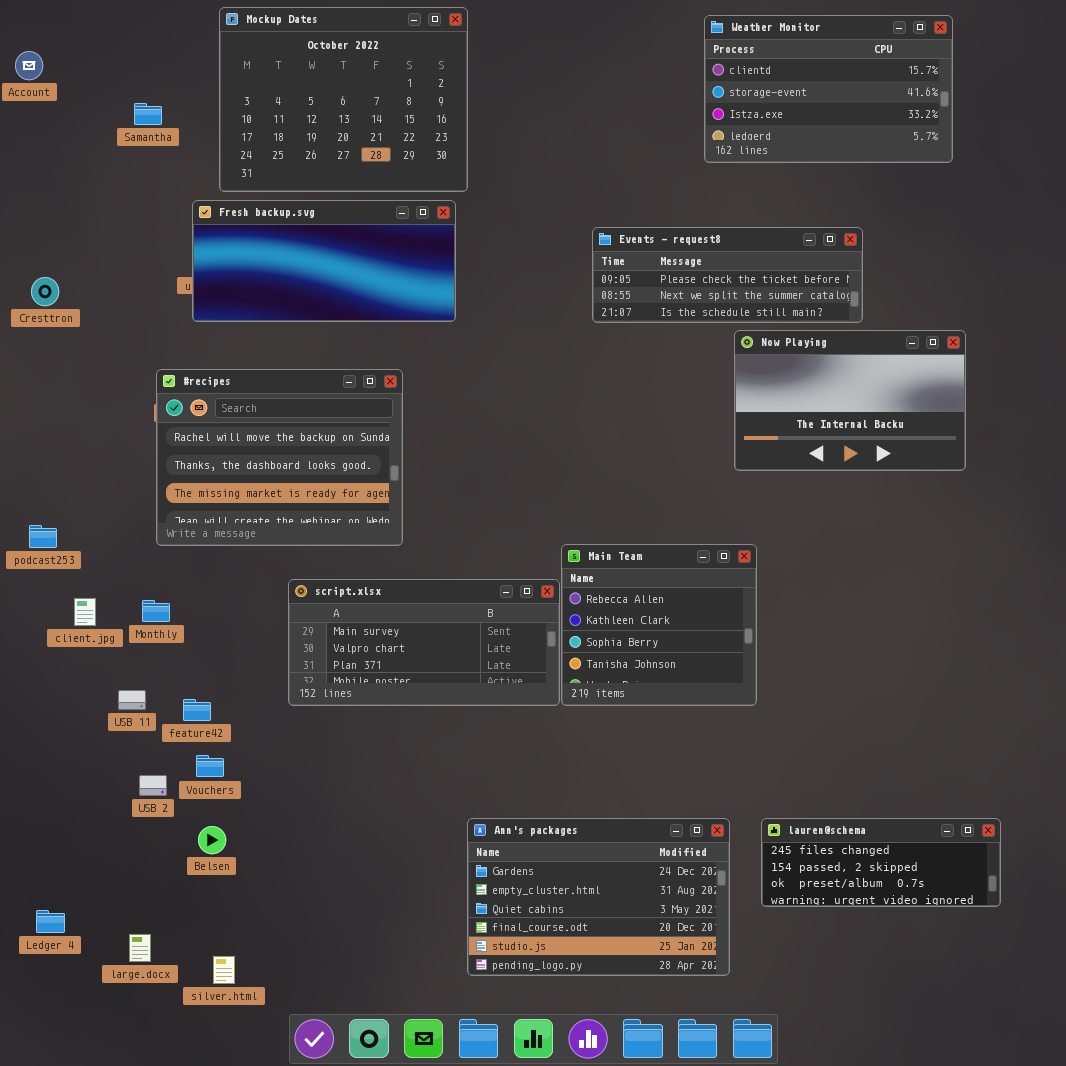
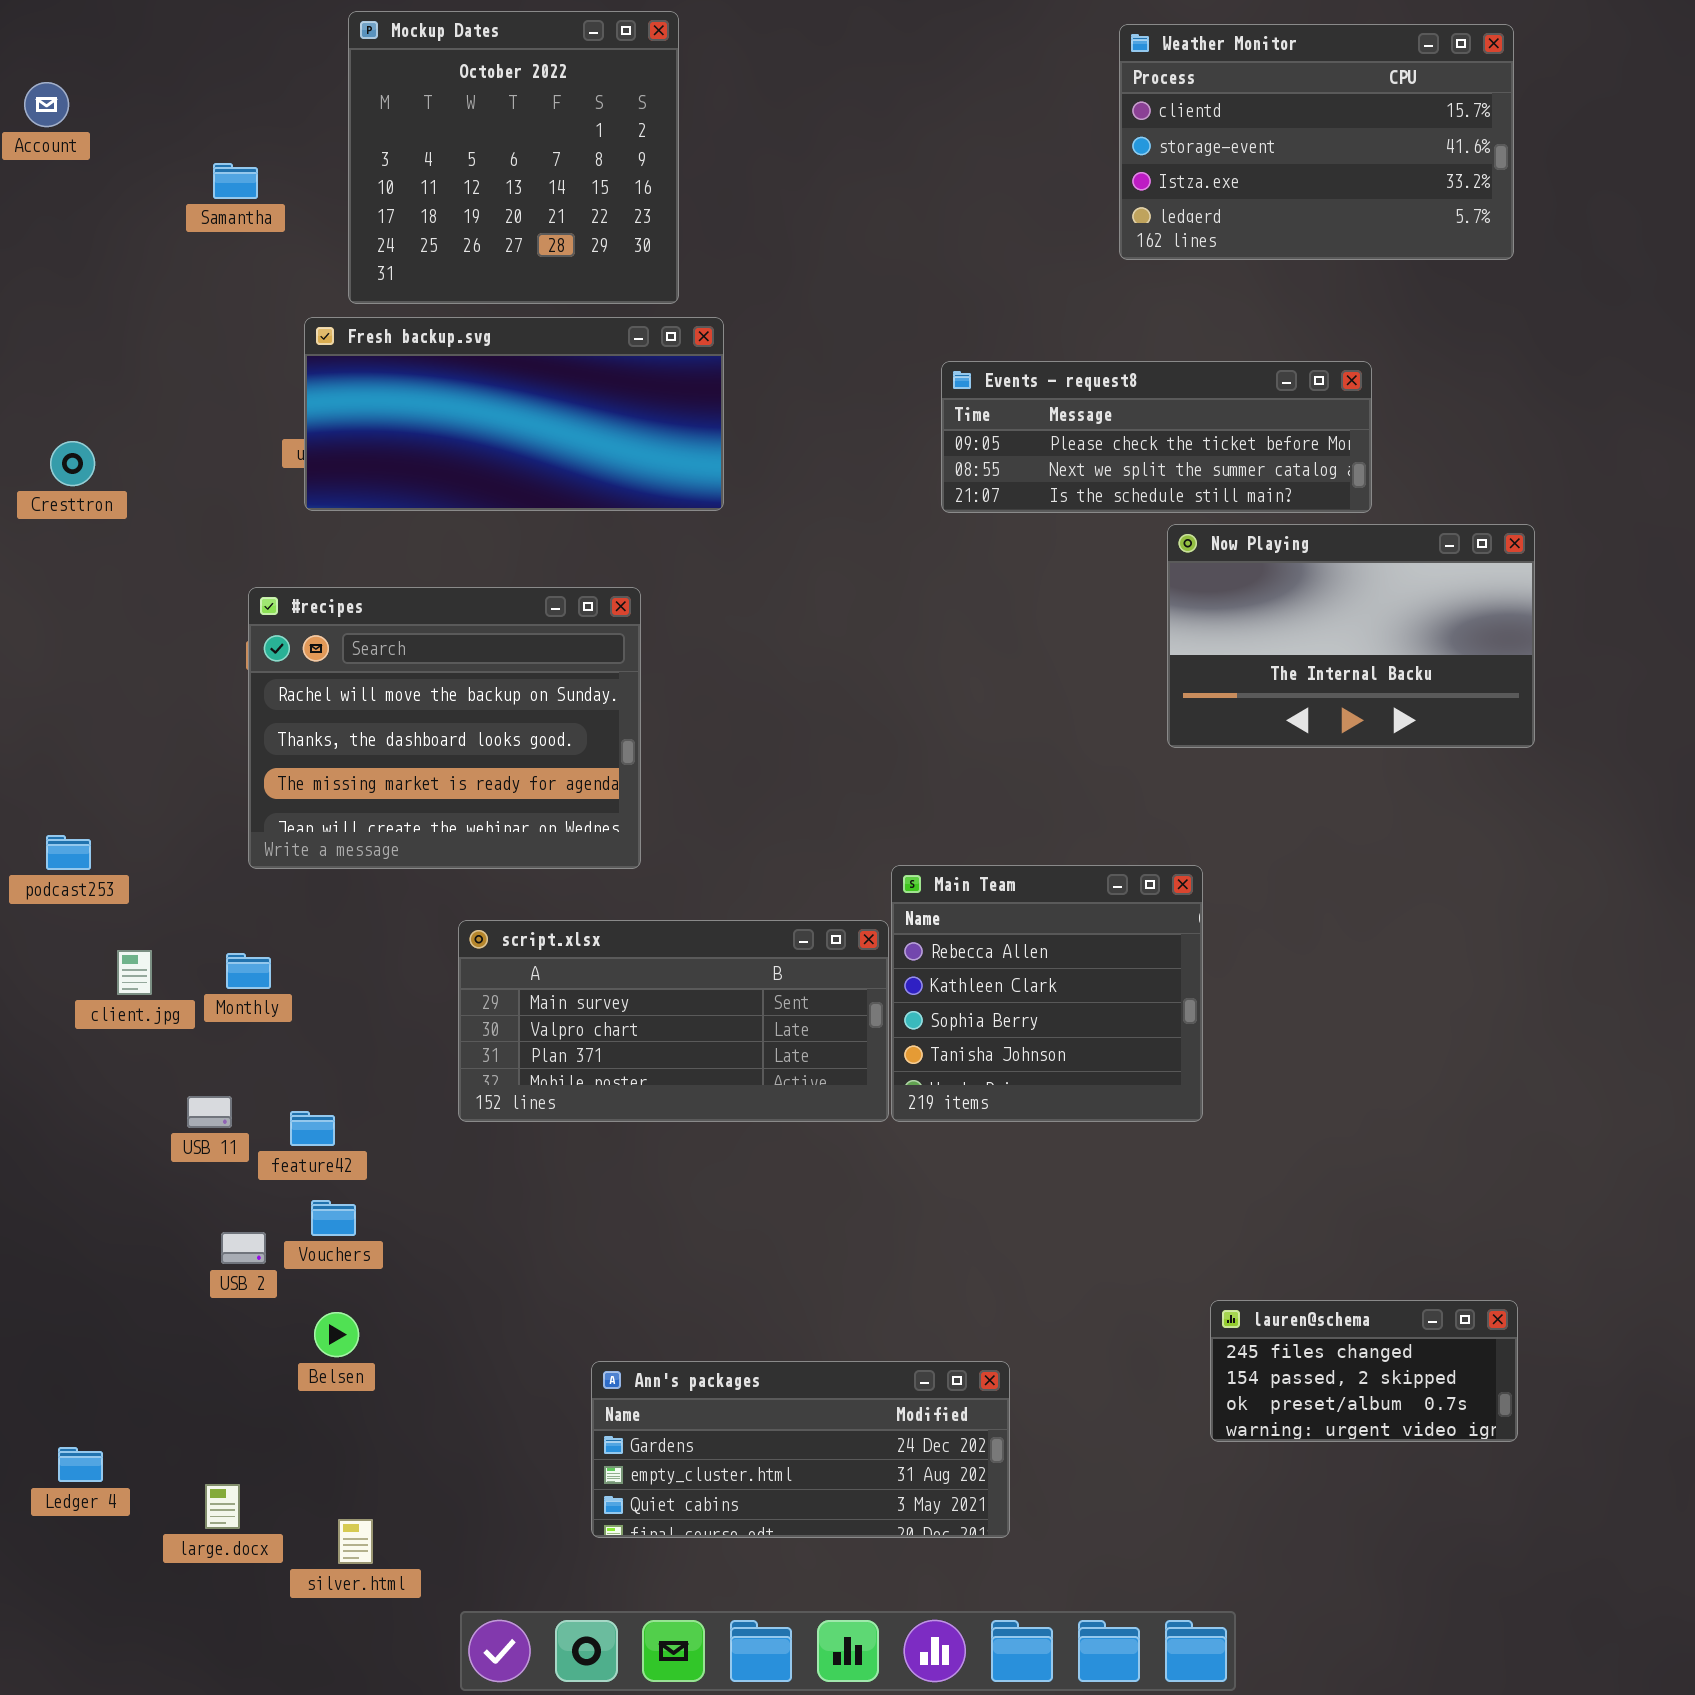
Mockup Dates: [219,7,468,192] -> [348,11,679,304], resized
Ann's packages: [467,818,730,976] -> [591,1361,1010,1538], moved, resized
lauren@schema: [761,818,1001,907] -> [1210,1300,1518,1442], resized

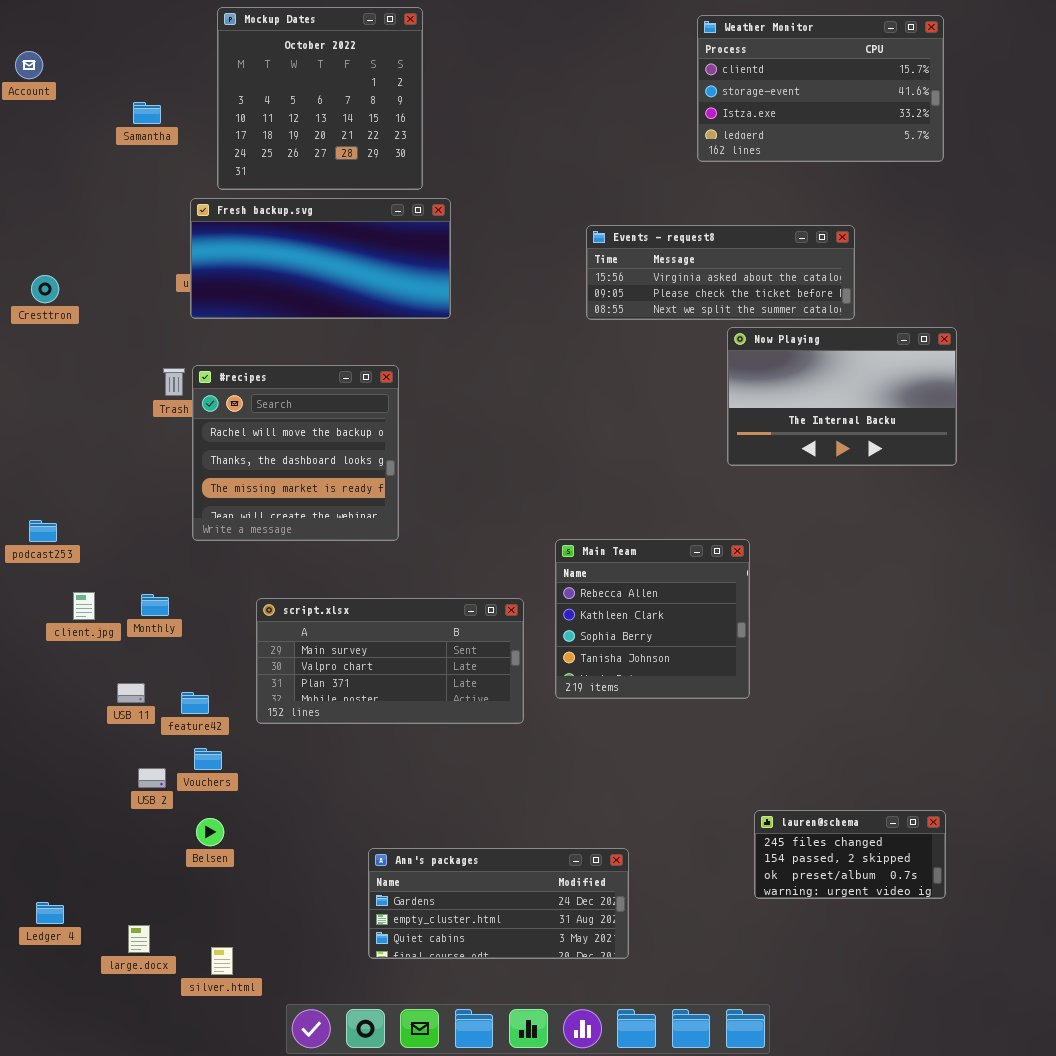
Events - request8: [941,361,1372,513] -> [586,225,855,320], scrolled up 1 row
#recipes: [248,587,641,869] -> [192,365,399,541], resized
script.xlsx: [458,920,889,1122] -> [256,598,524,724], moved

